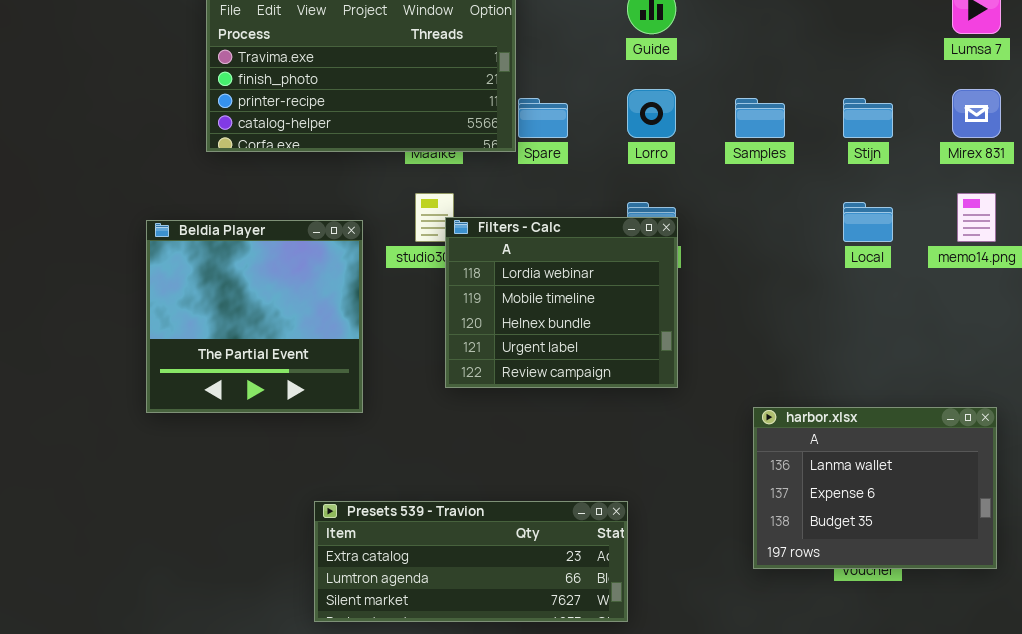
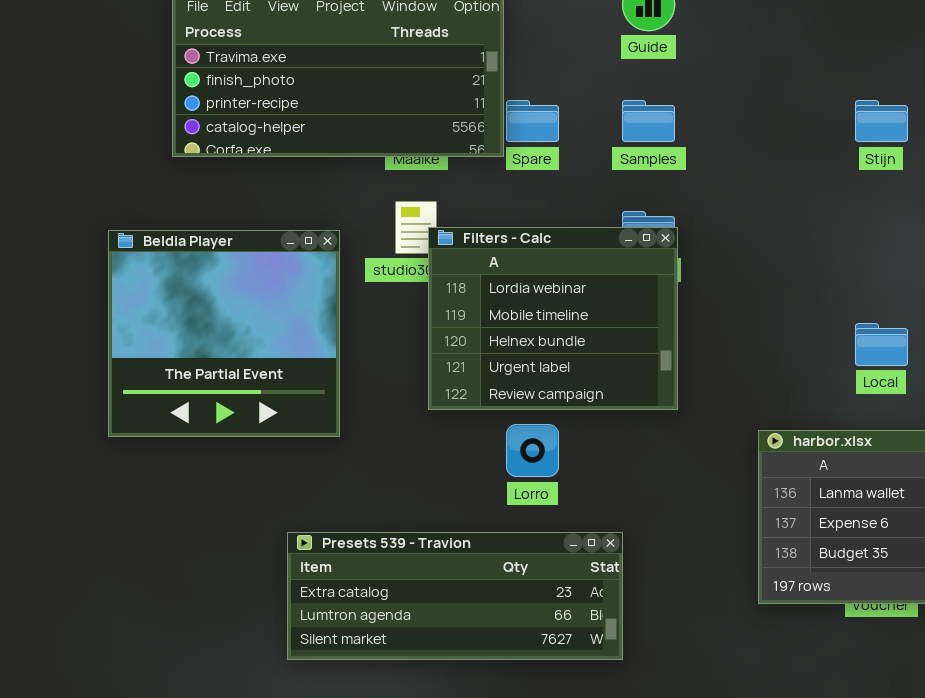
Lorro: [627,89,676,138] -> [506,424,559,477], moved
Samples: [735,98,785,138] -> [622,100,675,142], moved
Local: [843,202,893,242] -> [855,323,908,366], moved

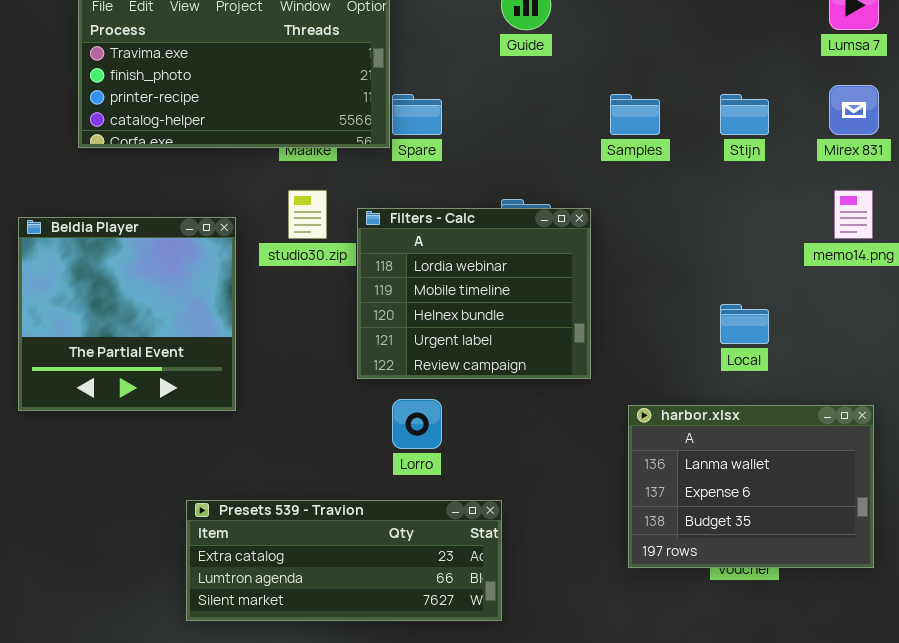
Samples: [622,100,675,142] -> [610,94,660,135], moved
Filters - Calc: [428,227,678,410] -> [357,208,591,379], moved

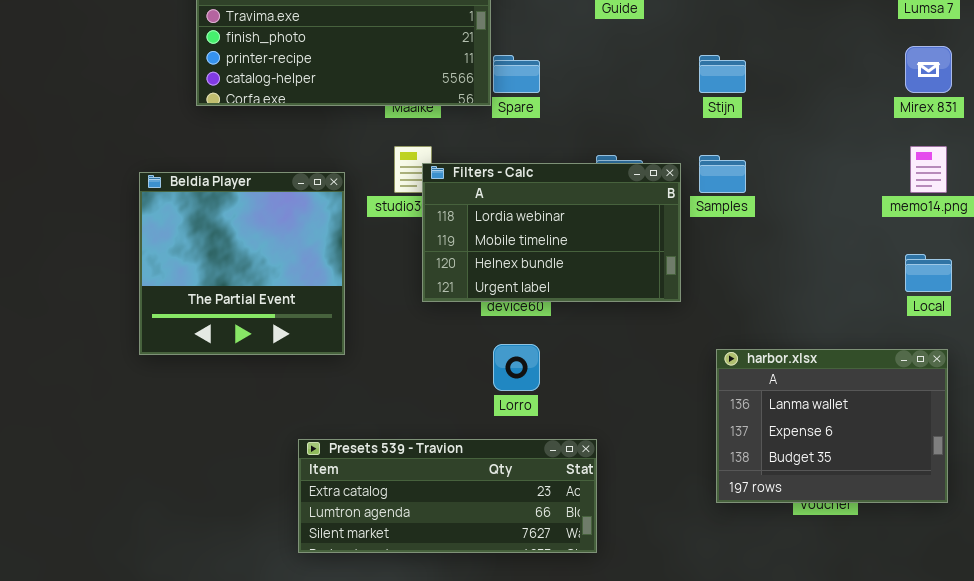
Samples: [610,94,660,135] -> [699,155,746,193], moved
Stijn: [720,94,769,135] -> [699,55,746,93], moved
Filters - Calc: [357,208,591,379] -> [422,163,681,302], resized
Local: [720,304,769,344] -> [905,254,952,292], moved

